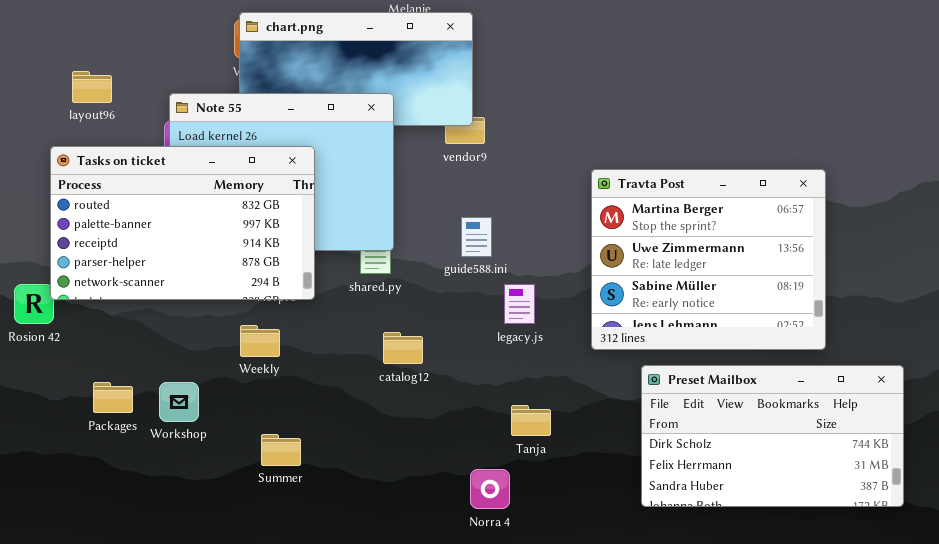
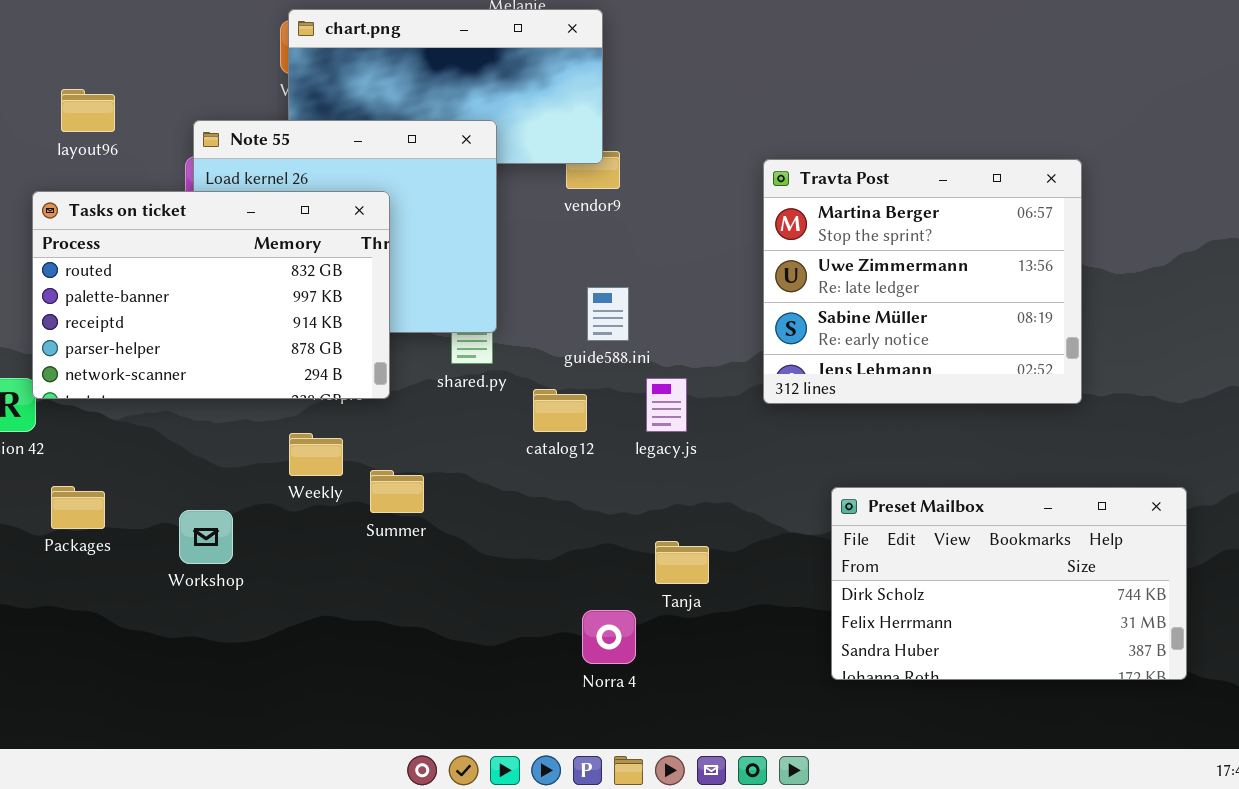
Travta Post: [591,169,826,350] -> [763,159,1082,404], moved
catalog12: [383,332,423,364] -> [533,389,587,432], moved
Packages: [93,382,133,413] -> [51,486,105,529], moved
Summer: [261,434,301,466] -> [370,470,424,513], moved
Norra 4: [470,469,510,509] -> [582,610,636,664], moved

